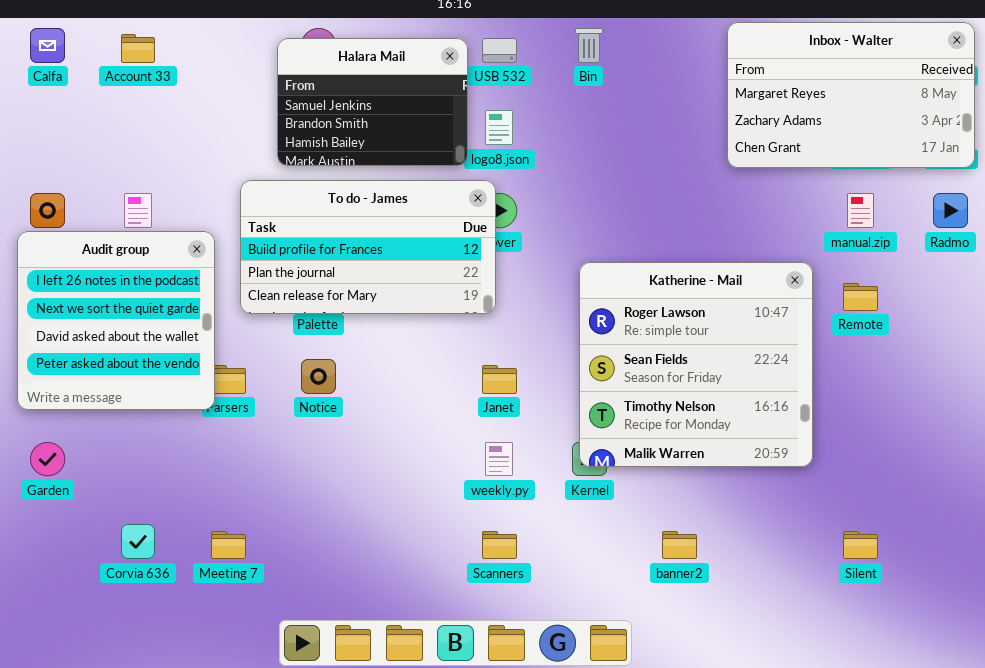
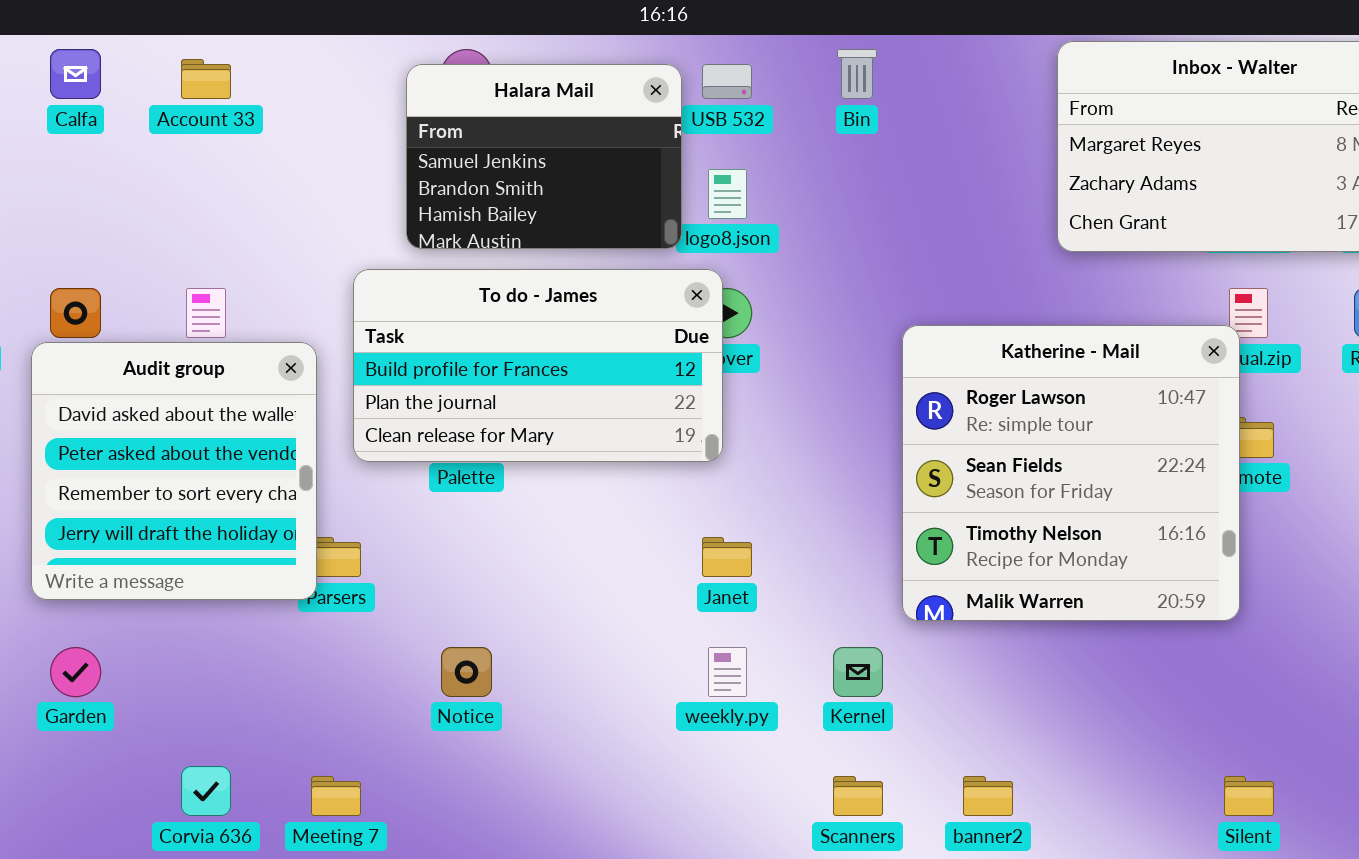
Audit group: [17,231,215,410] -> [31,342,317,600], scrolled down 2 rows
Katherine - Mail: [579,262,813,467] -> [902,325,1240,621], moved
Notice: [301,359,336,394] -> [441,647,492,697], moved
Scanners: [482,531,517,559] -> [833,776,883,816], moved

